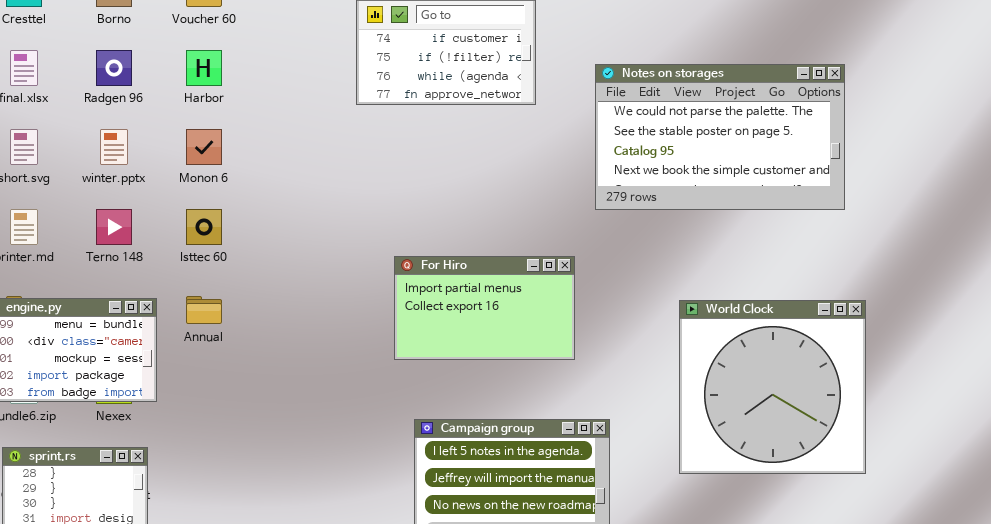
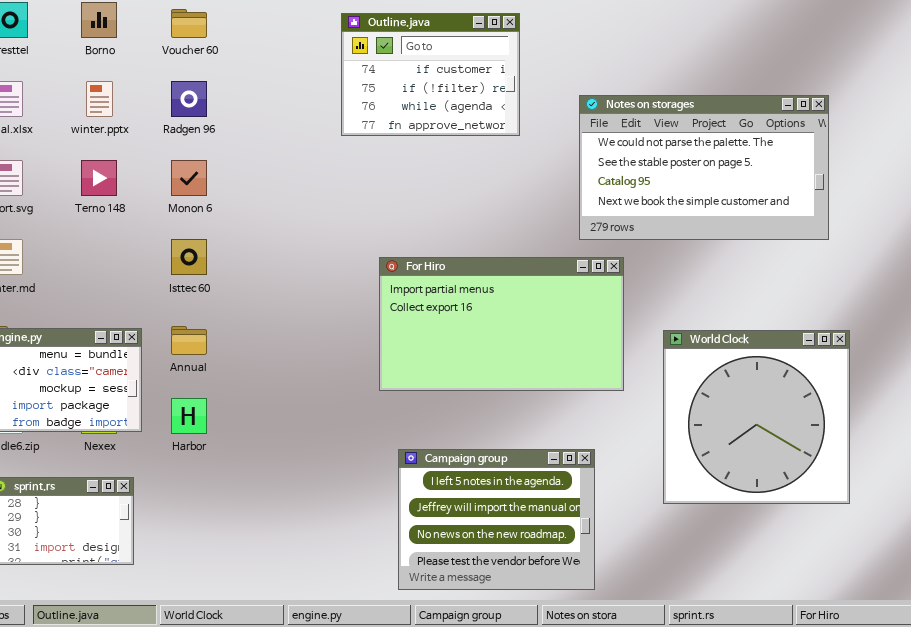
Radgen 96: [96,50,132,86] -> [171,81,207,117], moved
Harbor: [186,50,222,86] -> [171,398,207,434], moved
winter.pptx: [100,129,128,165] -> [86,81,113,117], moved
Terno 148: [96,209,132,245] -> [81,160,117,196], moved
For Hiro: [394,256,575,360] -> [379,257,624,391], resized

